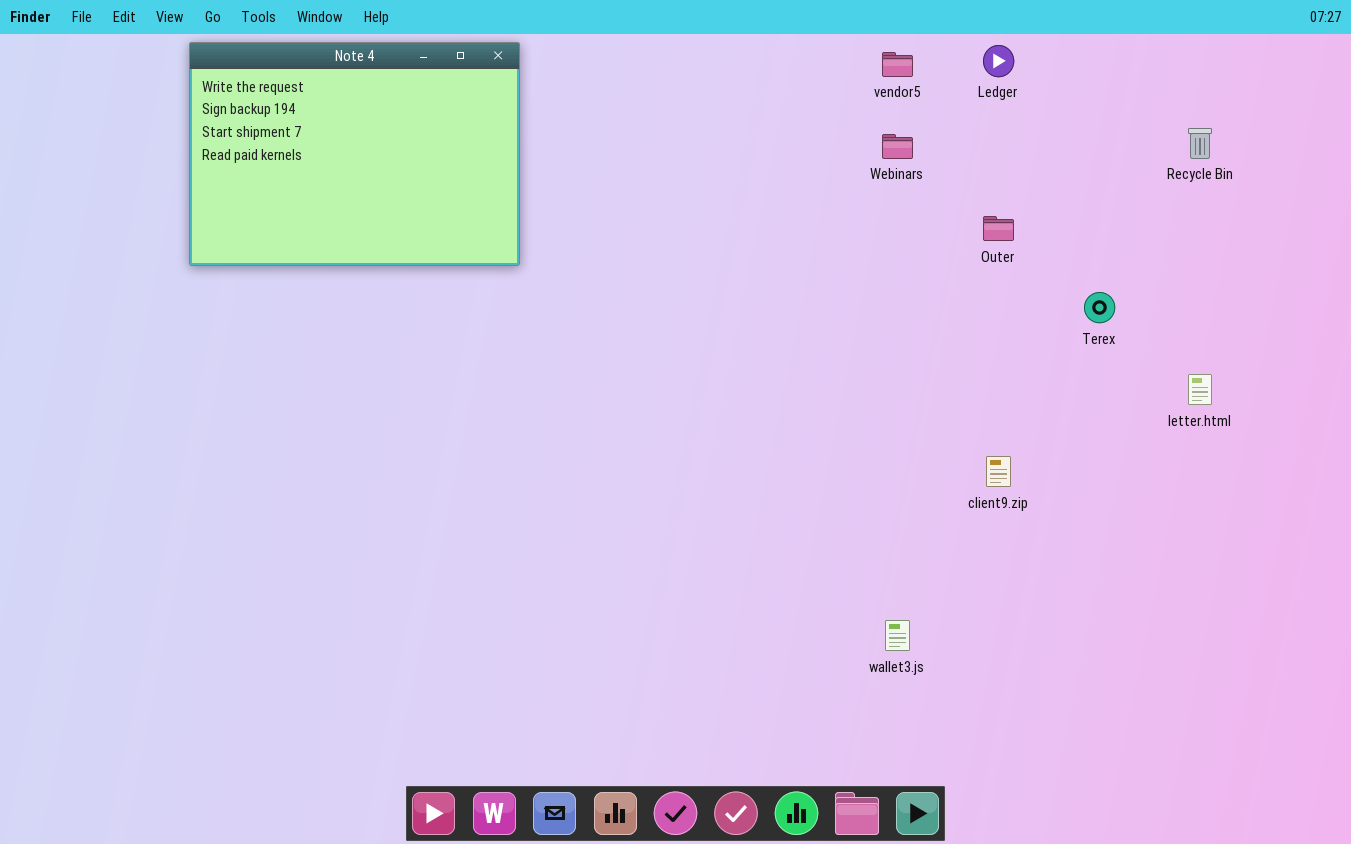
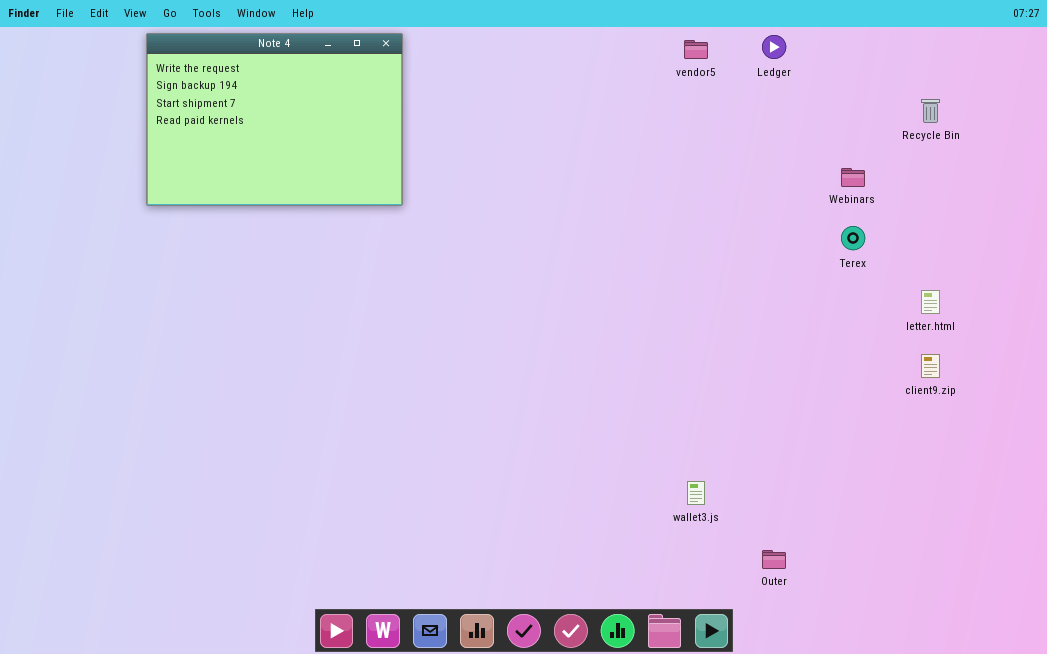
Webinars: [882,134,913,159] -> [841,168,865,187], moved
Outer: [983,216,1014,241] -> [762,550,786,569], moved
client9.zip: [986,456,1011,487] -> [921,354,940,378], moved

